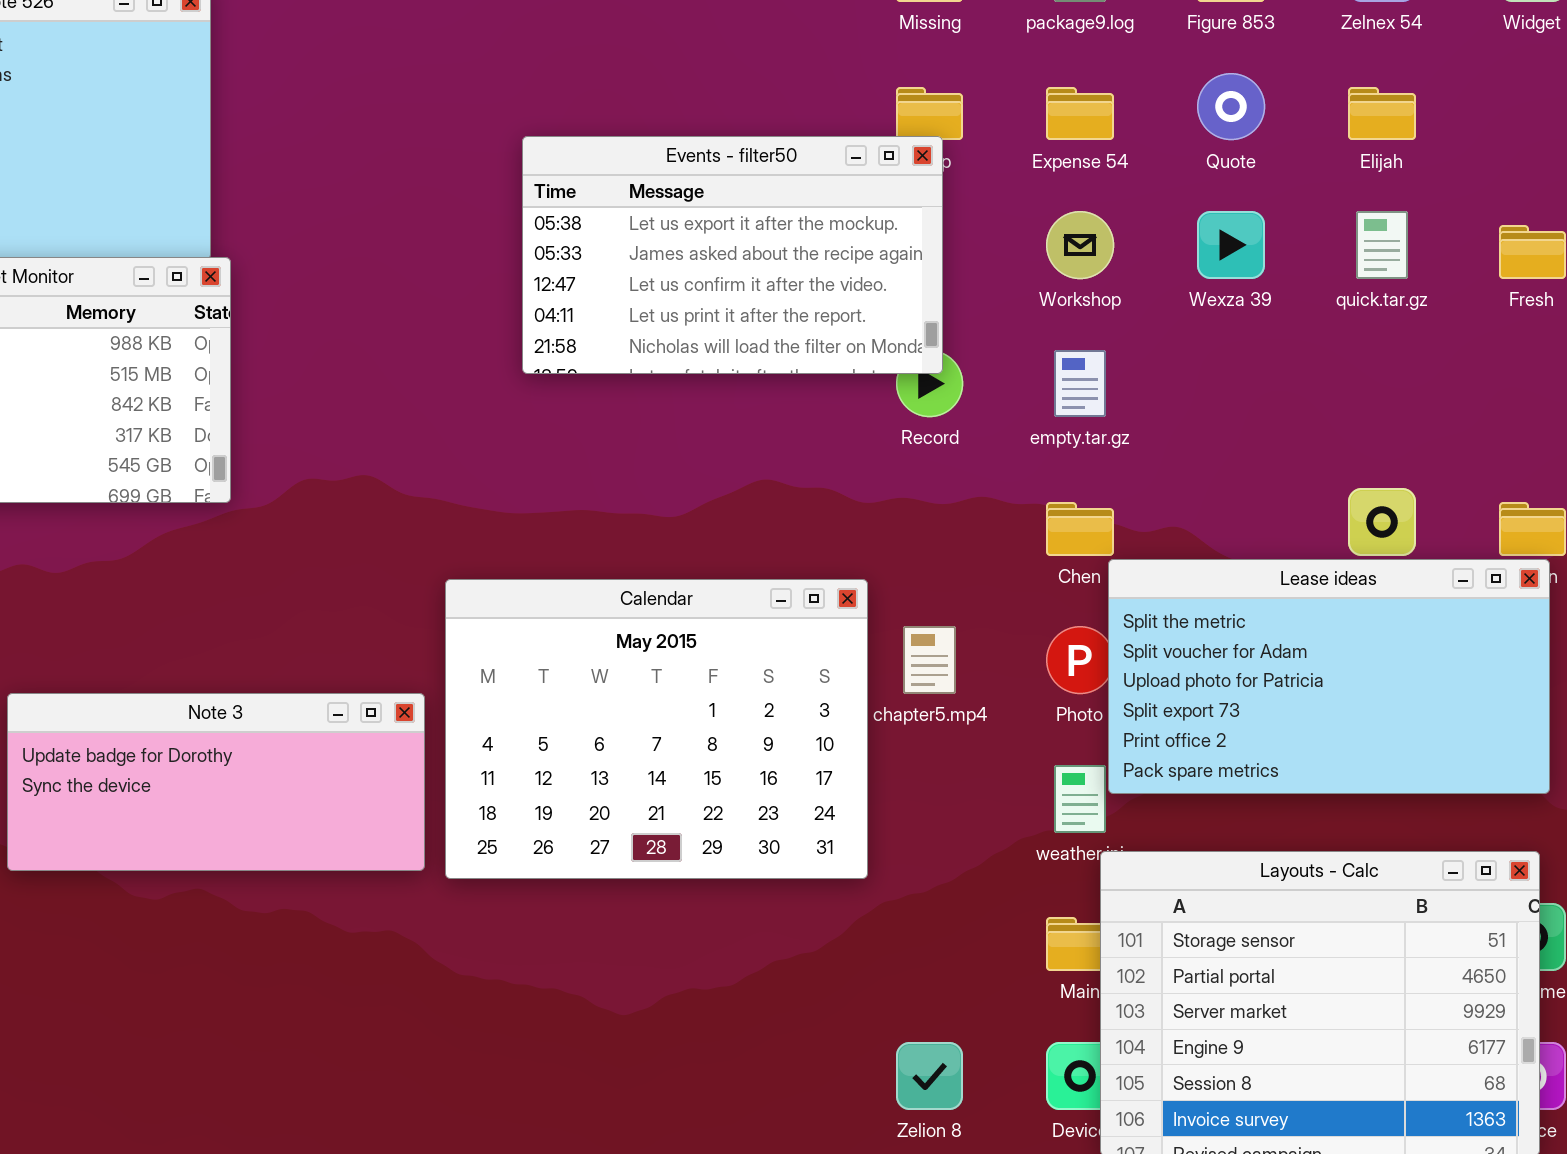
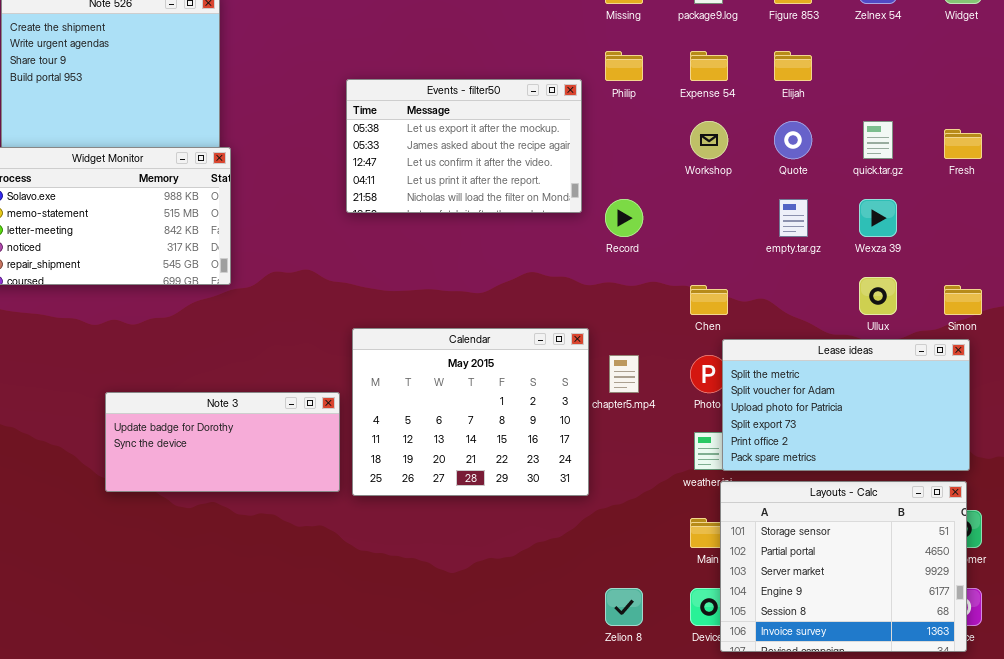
Quote: [1197,73,1265,140] -> [774,121,812,159], moved
Elijah: [1348,87,1416,140] -> [774,51,812,81], moved
Events - filter50: [522,136,943,374] -> [346,79,582,213], moved
Wexza 39: [1197,211,1265,279] -> [859,199,897,237], moved
empty.tar.gz: [1054,350,1106,417] -> [779,199,808,237], moved
Lease ideas: [1108,559,1550,794] -> [722,339,970,471], moved

